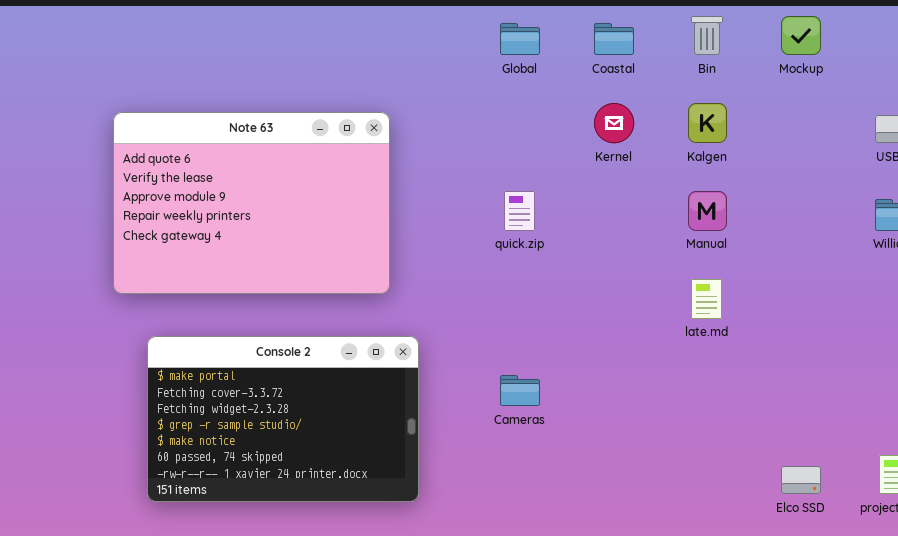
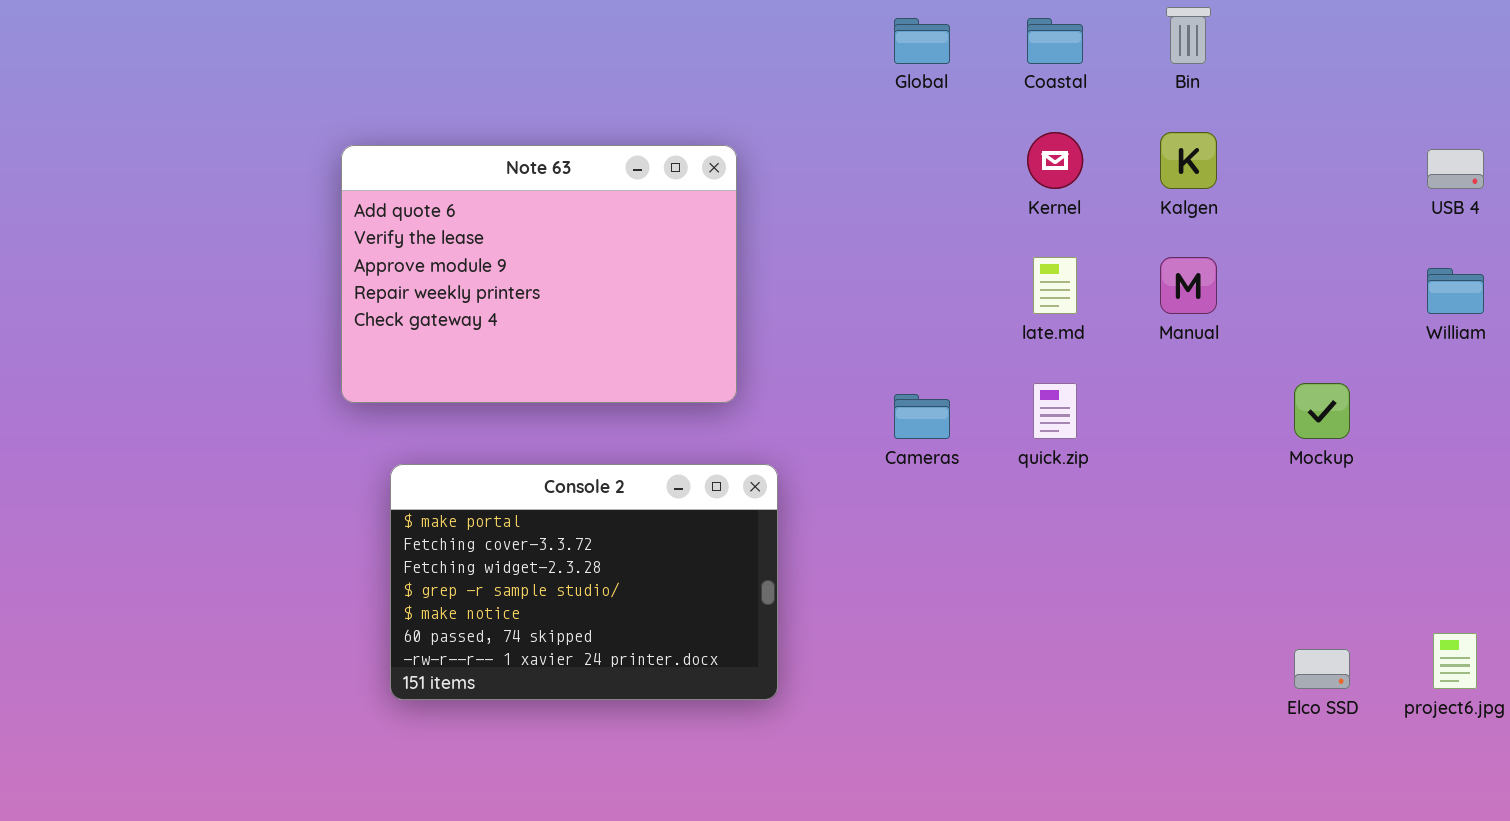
Mockup: [781,16,821,55] -> [1294,383,1350,439], moved
quick.zip: [504,191,535,231] -> [1033,383,1077,439], moved
late.md: [691,279,722,319] -> [1033,257,1077,314], moved
Cameras: [500,375,540,406] -> [894,394,950,439], moved

